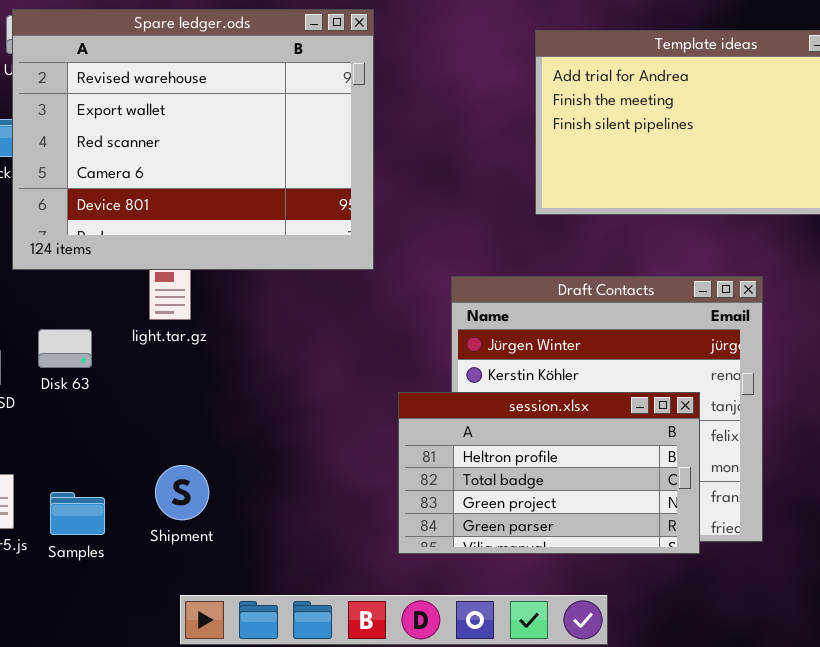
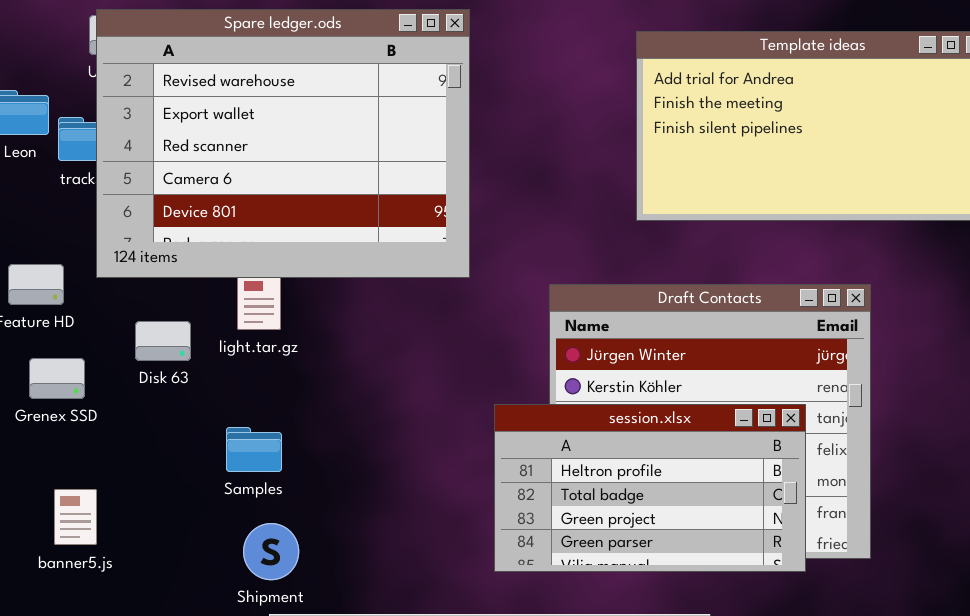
Disk 63: [38,329,92,368] -> [135,321,191,361], moved
Shipment: [155,465,209,520] -> [243,523,299,580], moved
Samples: [50,492,105,535] -> [226,427,282,472], moved

